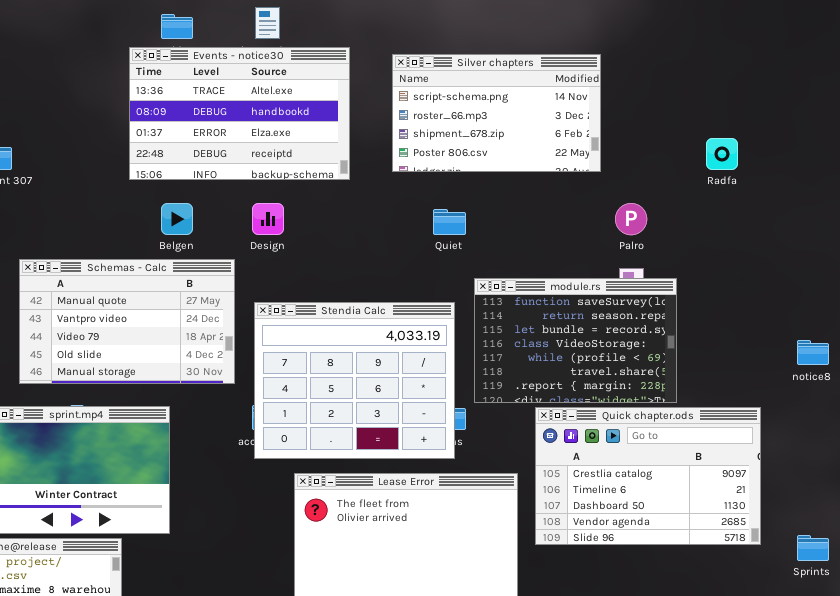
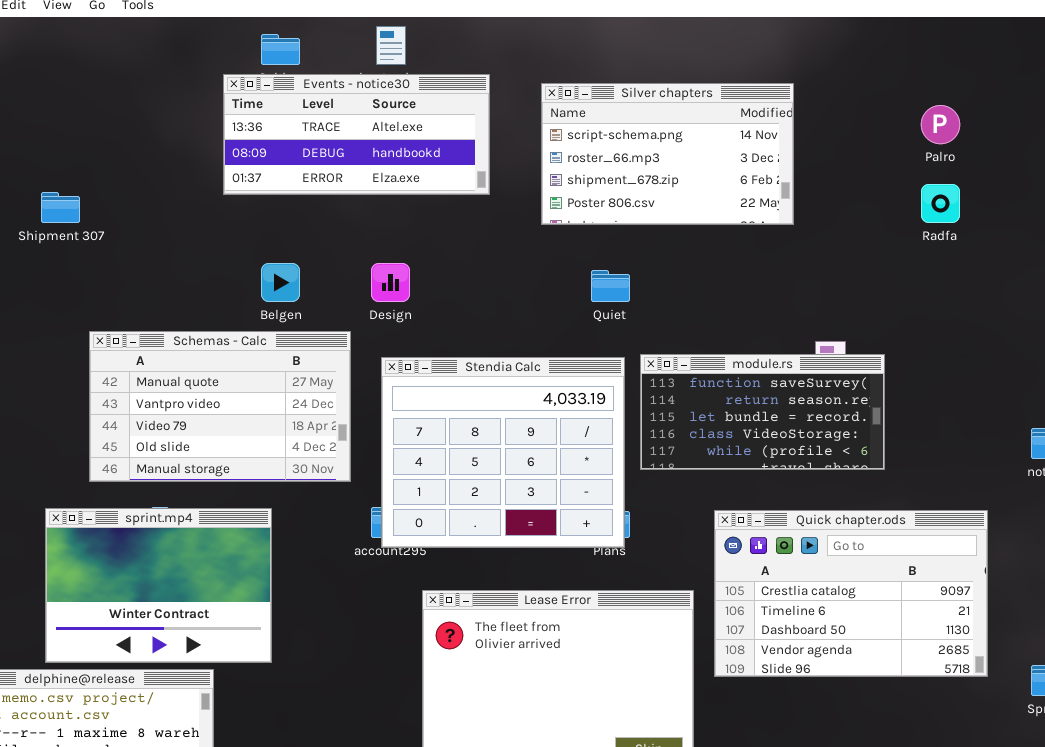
Events - notice30: [129,47,350,180] -> [223,74,490,195], resized
Palro: [615,203,647,235] -> [921,105,960,144], moved
module.rs: [474,278,677,403] -> [640,354,885,470], resized
Stendia Calc: [254,302,455,459] -> [381,357,625,548], moved

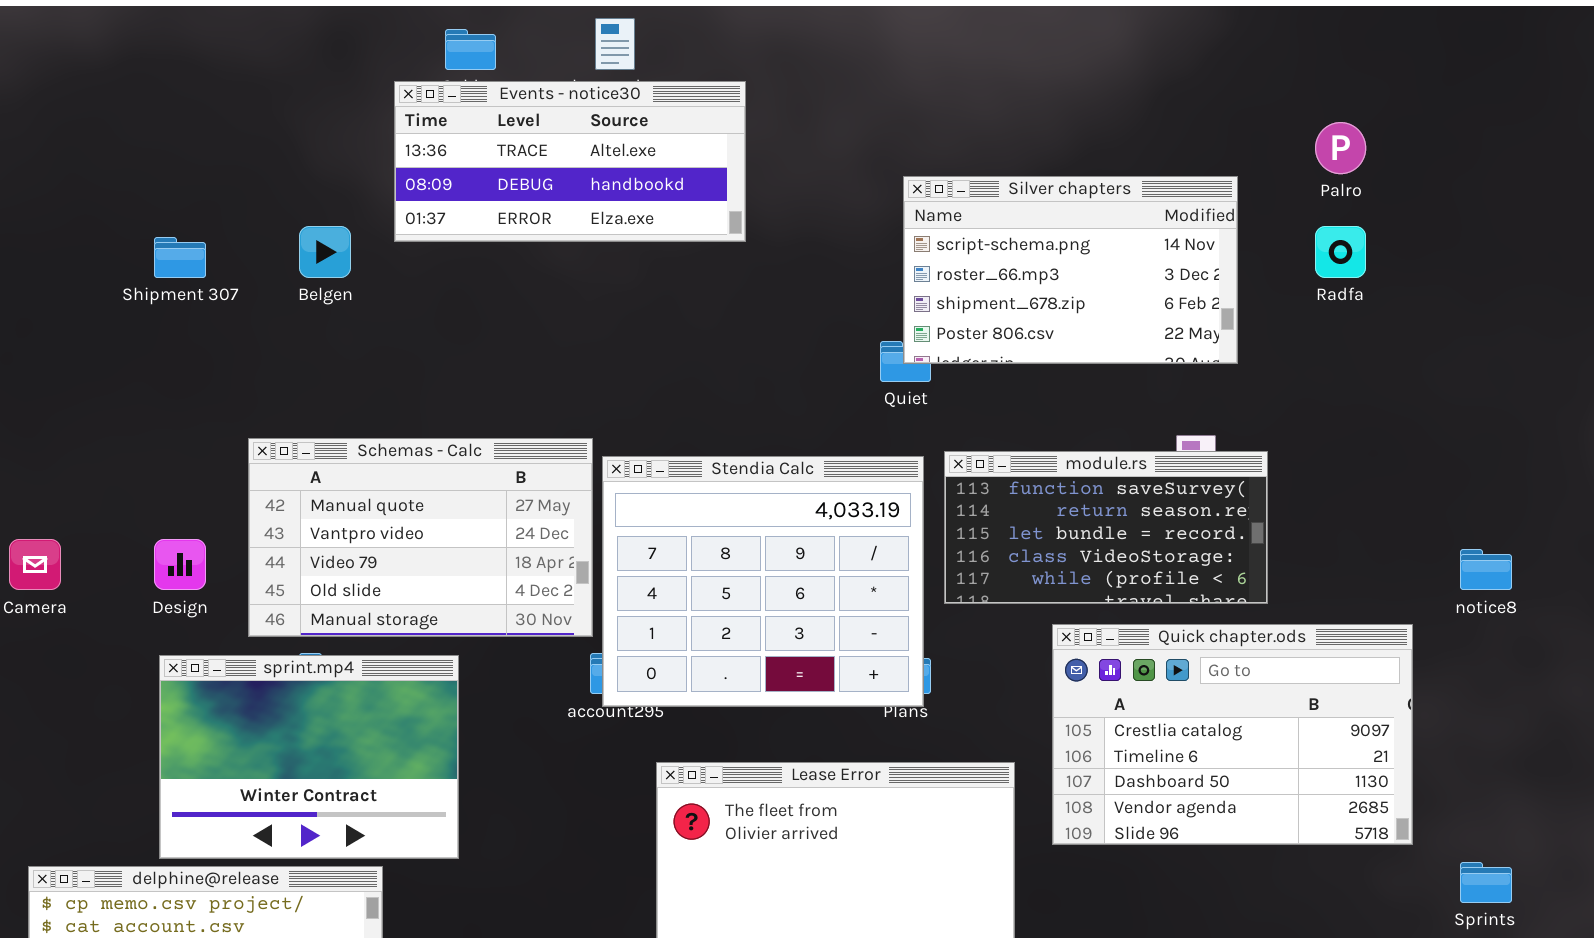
Silver chapters: [541,83,794,225] -> [903,176,1238,364], moved
Belgen: [261,263,300,302] -> [299,226,351,278], moved
Design: [371,263,410,302] -> [154,539,206,590], moved
Schemas - Calc: [89,331,351,482] -> [248,438,593,637], moved
Quick chapter.ods: [714,510,988,677] -> [1052,624,1413,845], moved

